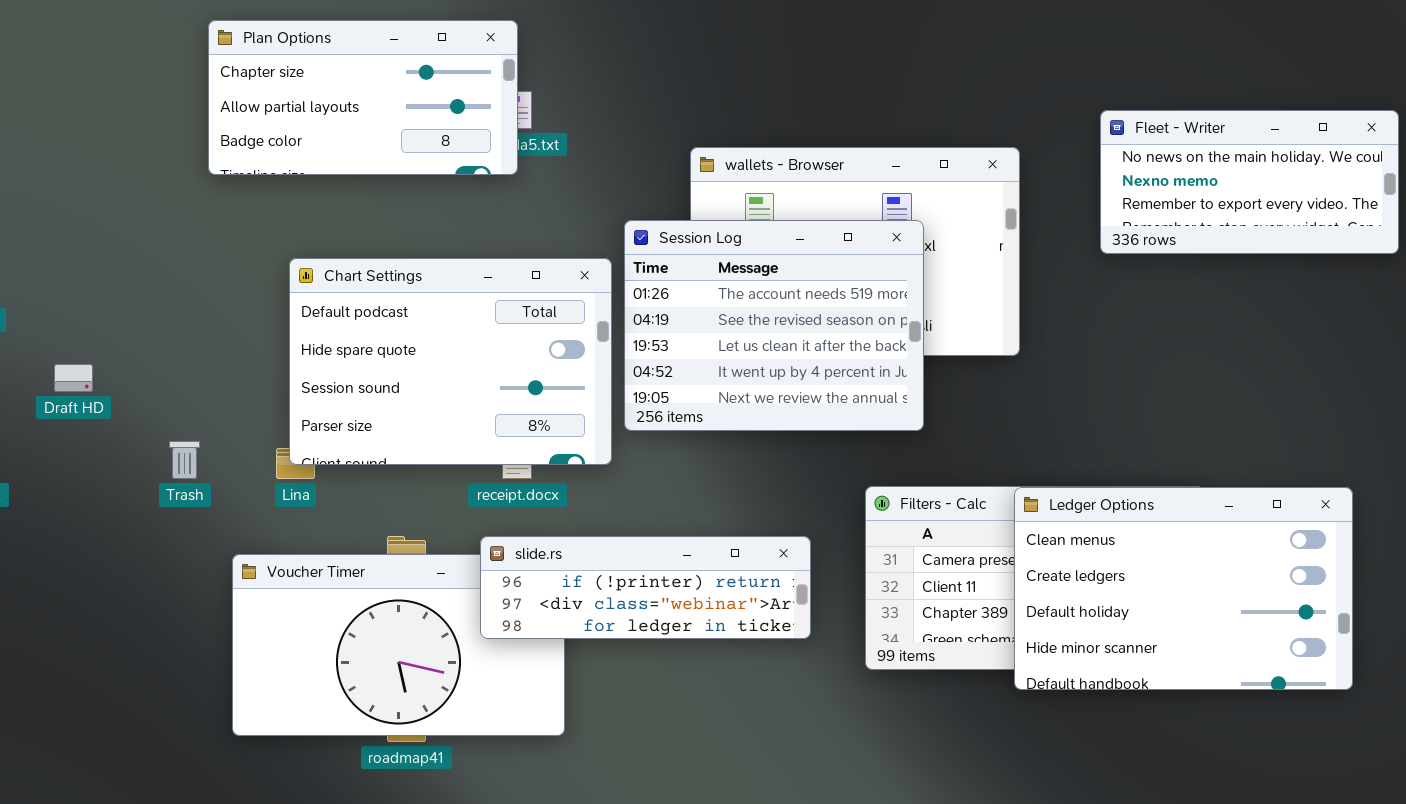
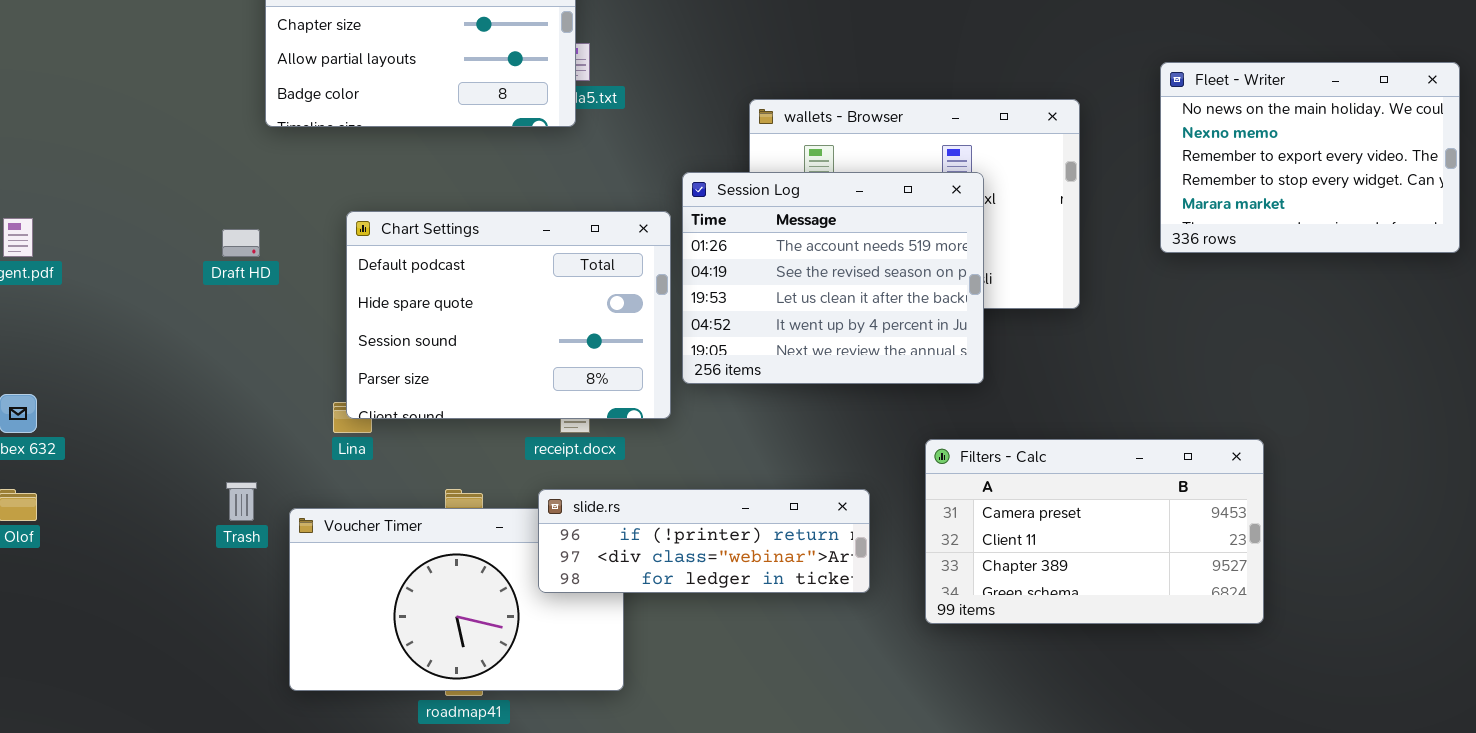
Fleet - Writer: [1100,110,1399,254] -> [1160,62,1460,253], resized
Draft HD: [54,364,93,392] -> [222,229,260,257], moved
Trash: [169,441,200,479] -> [226,482,257,521], moved
Ledger Options: [1014,487,1353,690] -> none, closed

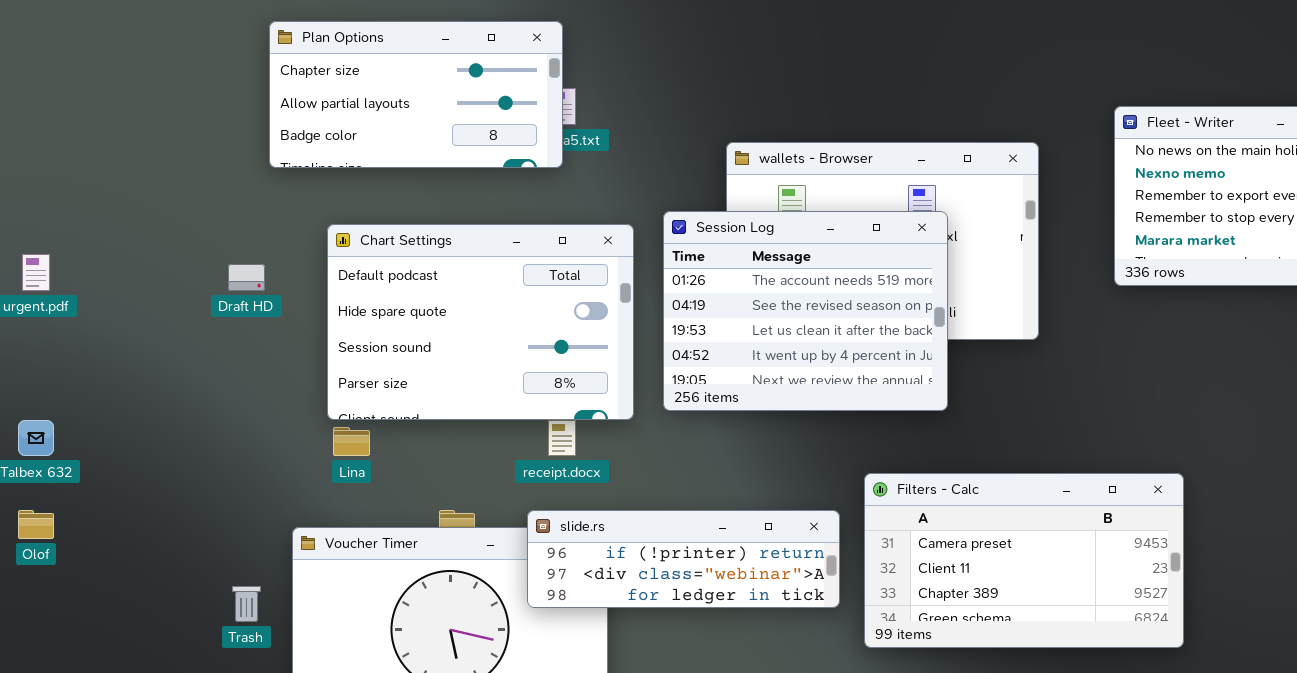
Chart Settings: [346,211,671,419] -> [327,224,634,420], moved
Filters - Calc: [925,439,1264,624] -> [864,473,1184,648], moved
Trash: [226,482,257,521] -> [232,586,261,622], moved

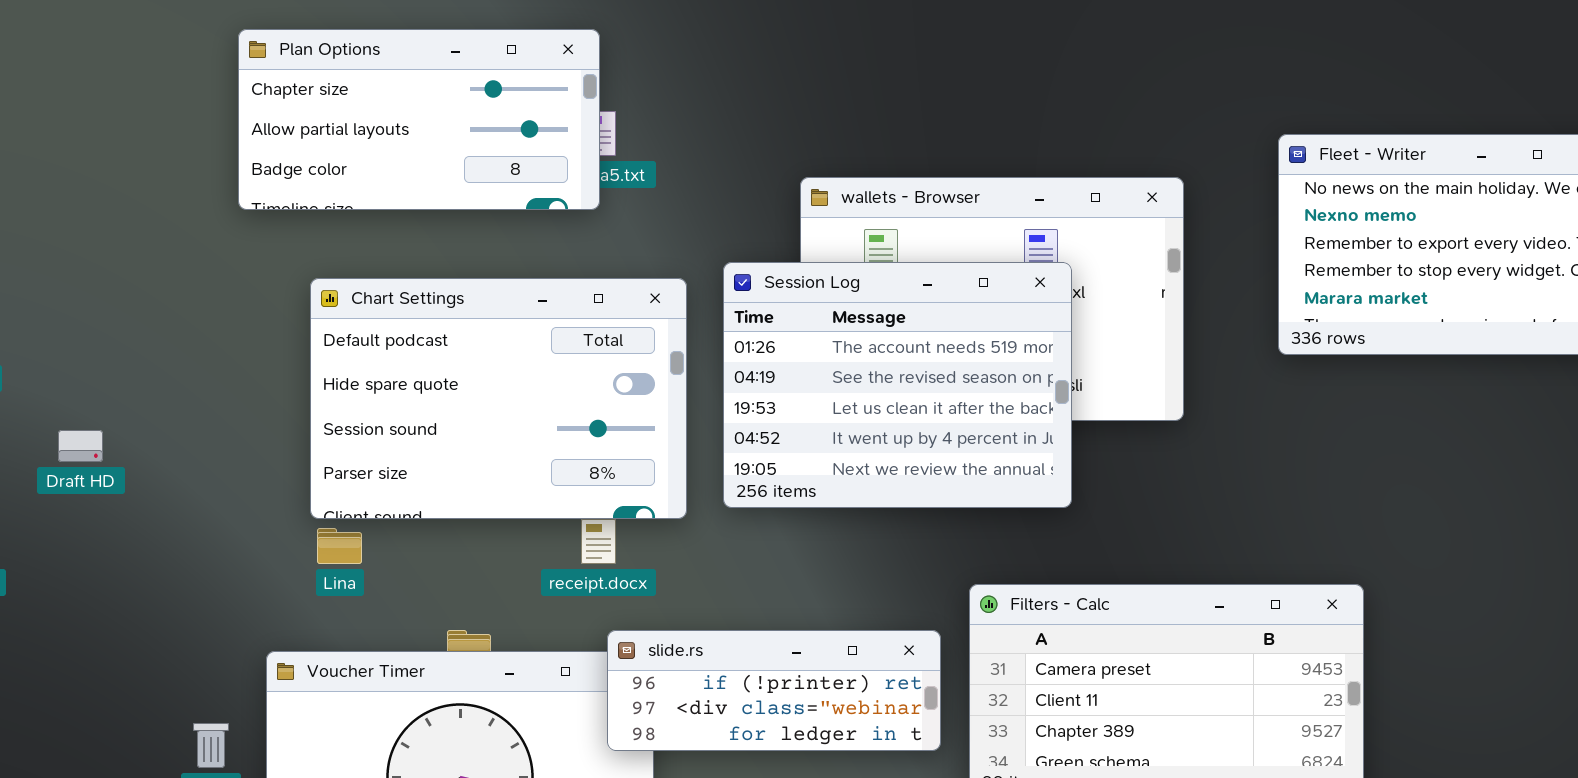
Draft HD: [228,264,265,291] -> [58,430,103,462], moved
slide.rs: [527,510,840,608] -> [607,630,941,751], resized

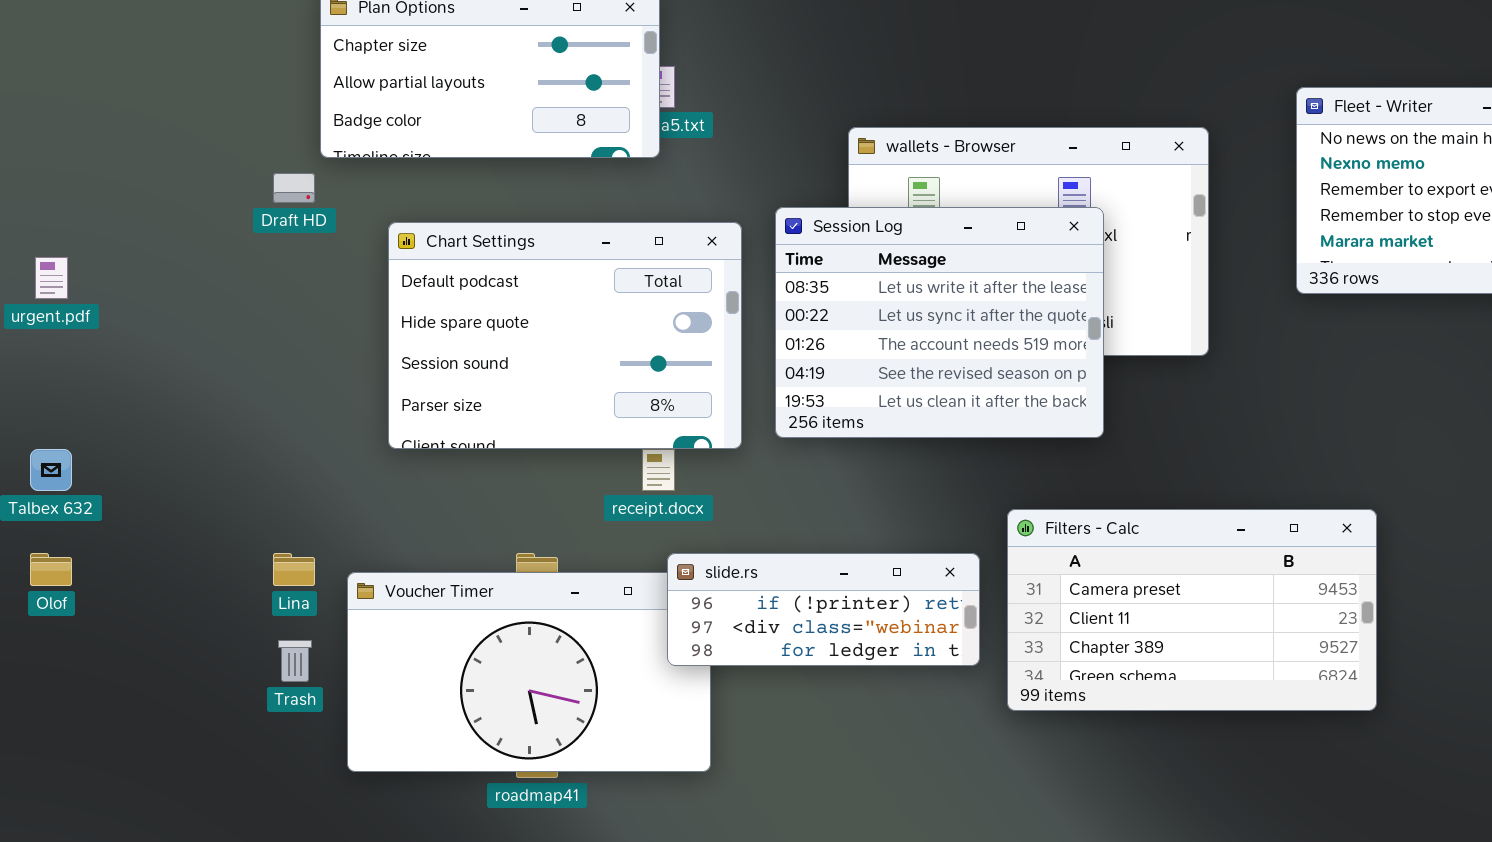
Session Log: [723,262,1072,508] -> [775,207,1104,438], scrolled up 2 rows
Draft HD: [58,430,103,462] -> [273,173,315,203], moved
Lina: [317,528,362,564] -> [273,553,315,586], moved

